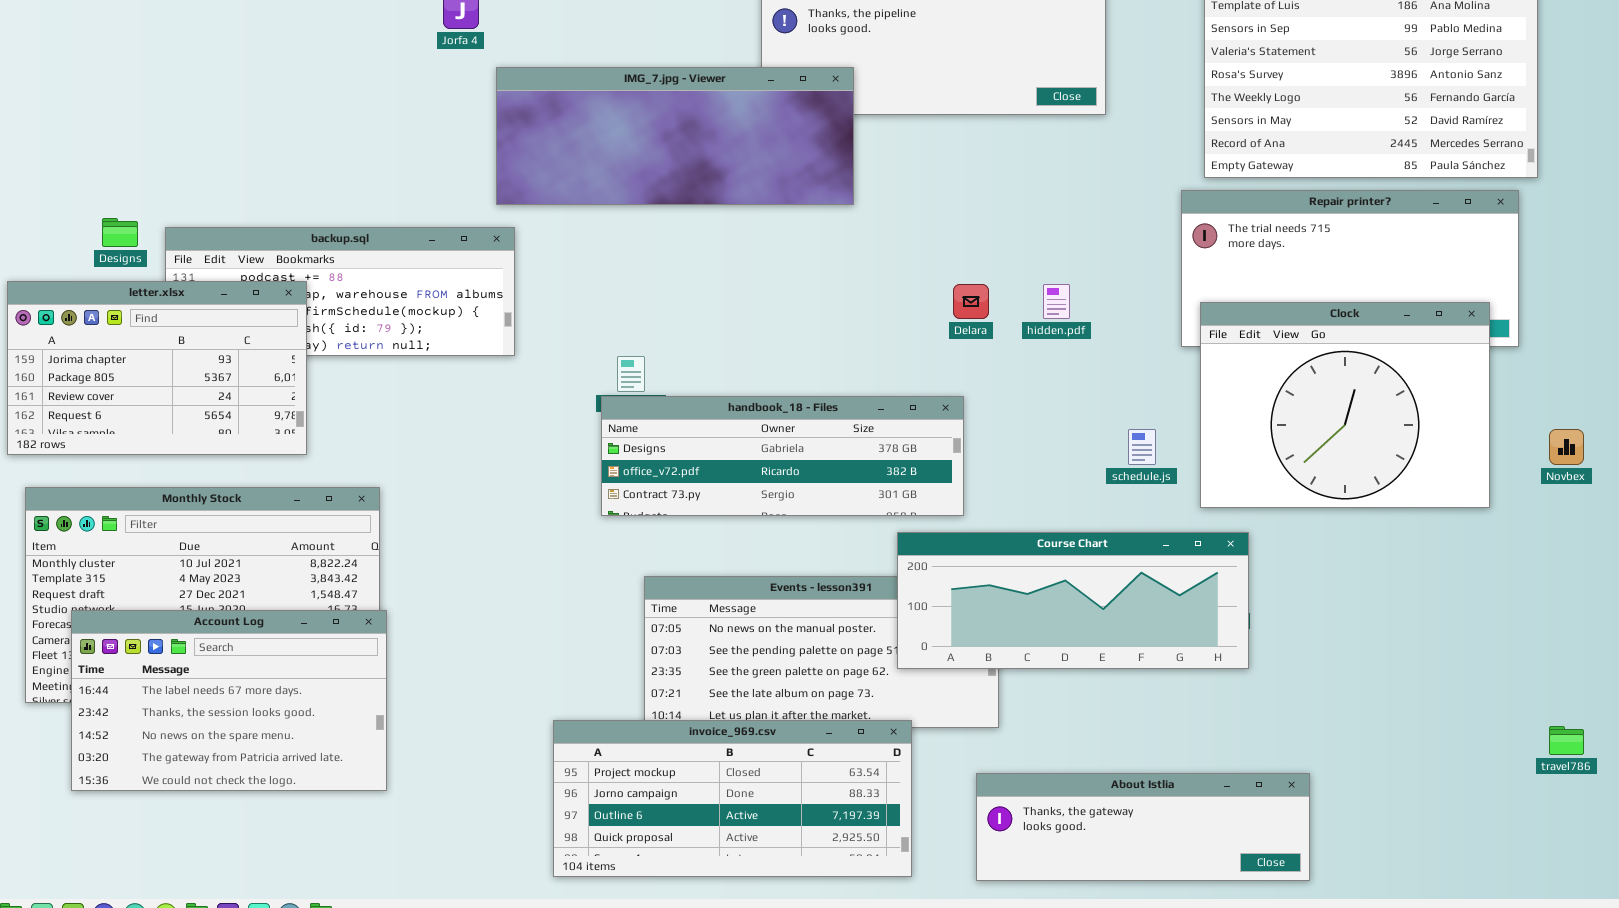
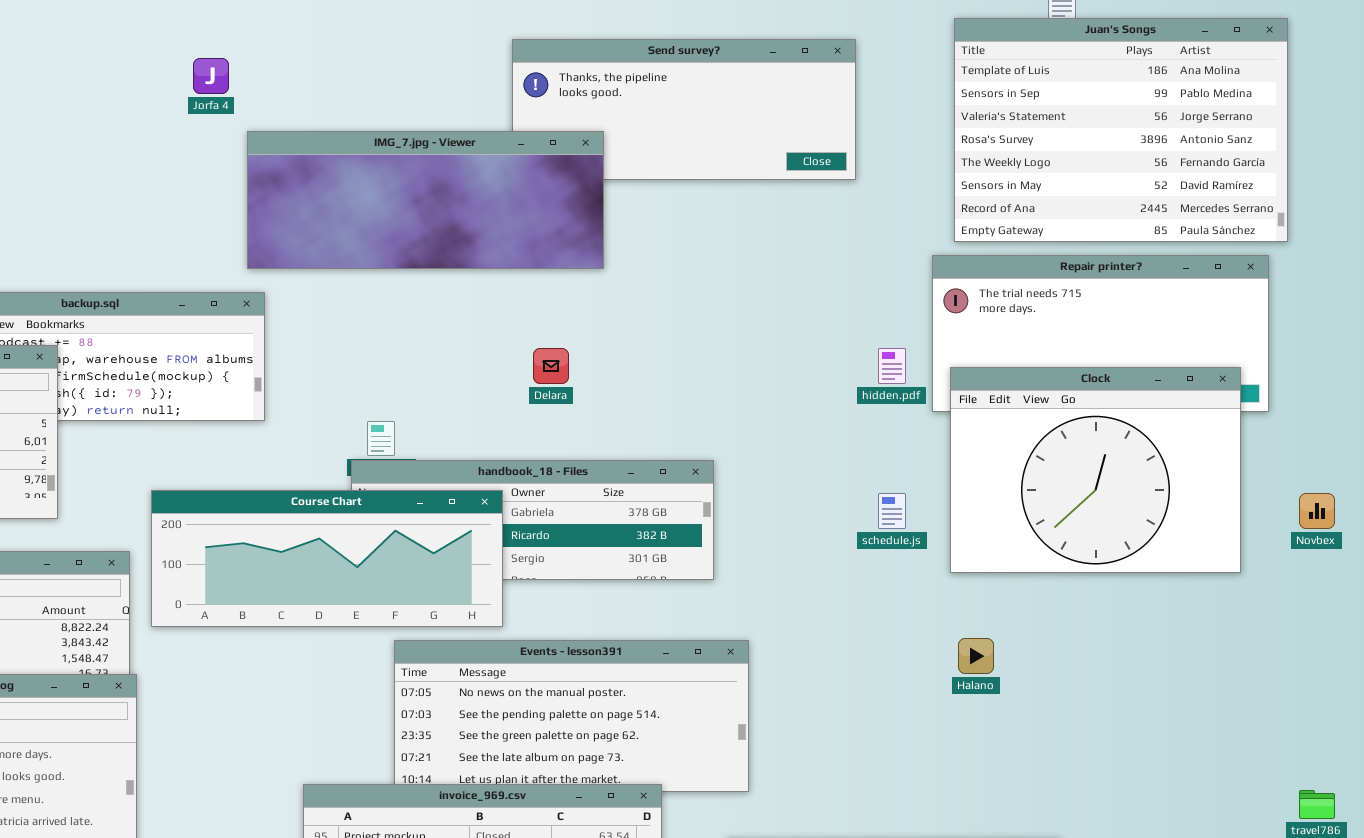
Delara: [953,284,989,319] -> [533,348,569,384], moved
hidden.pdf: [1043,284,1070,319] -> [878,348,906,384], moved
Course Chart: [897,532,1249,669] -> [151,490,503,627], moved

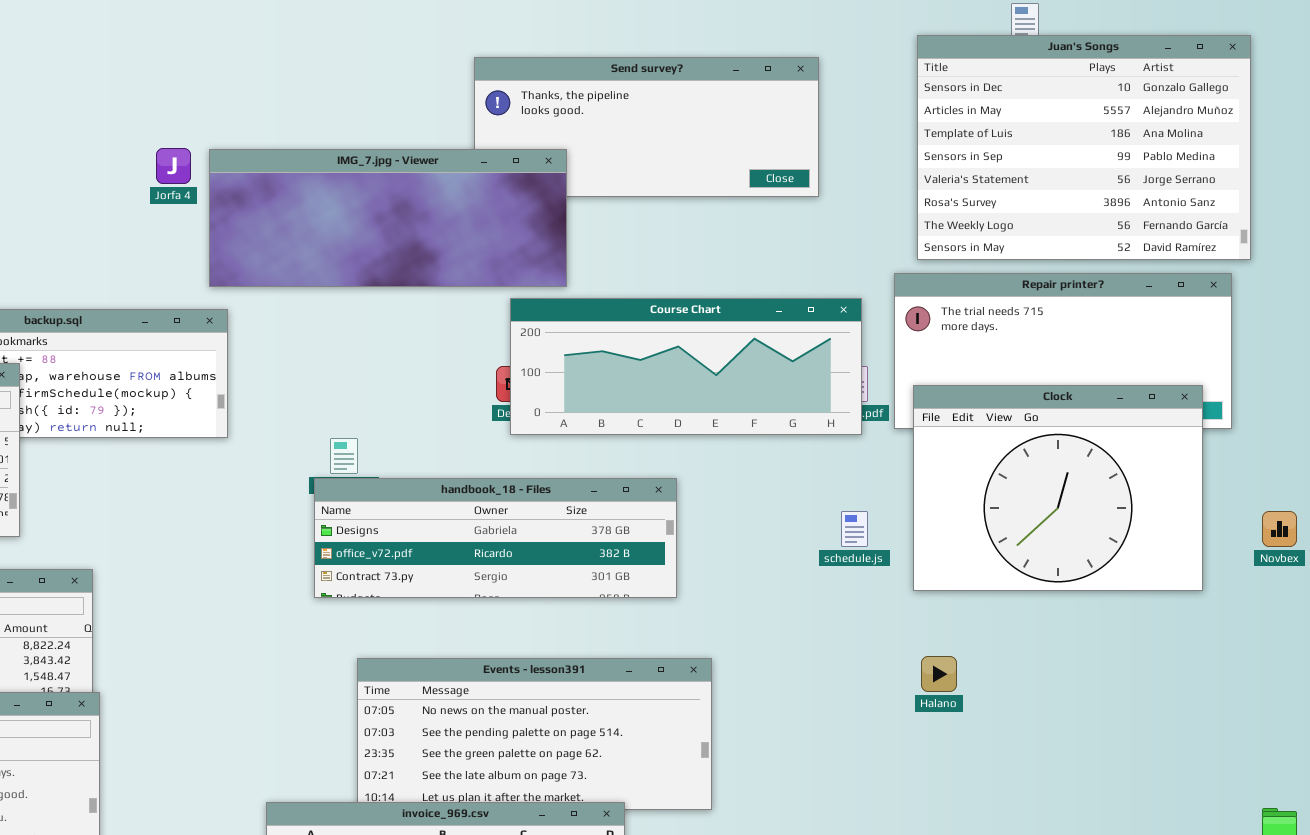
Juan's Songs: [954,18,1288,242] -> [917,35,1251,260], scrolled up 2 rows
Jorfa 4: [193,58,229,94] -> [156,148,191,184], moved
Course Chart: [151,490,503,627] -> [510,298,862,435], moved

